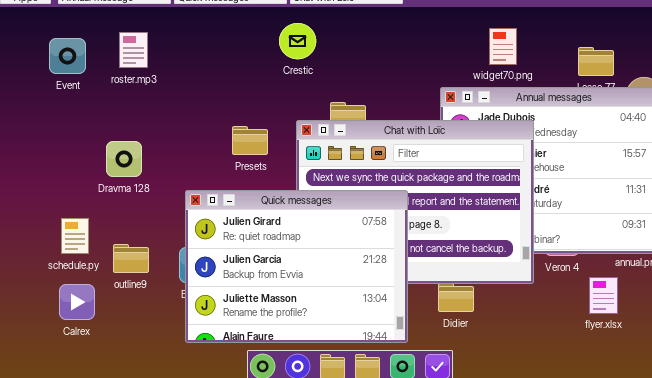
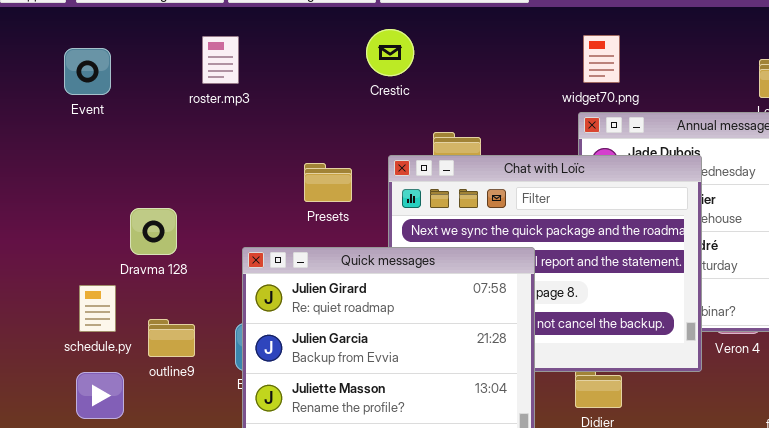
widget70.png: [489,28,517,65] -> [583,35,620,83], moved
roster.mp3: [119,32,148,68] -> [202,36,239,84], moved
Dravma 128: [106,141,142,177] -> [130,208,177,255], moved

